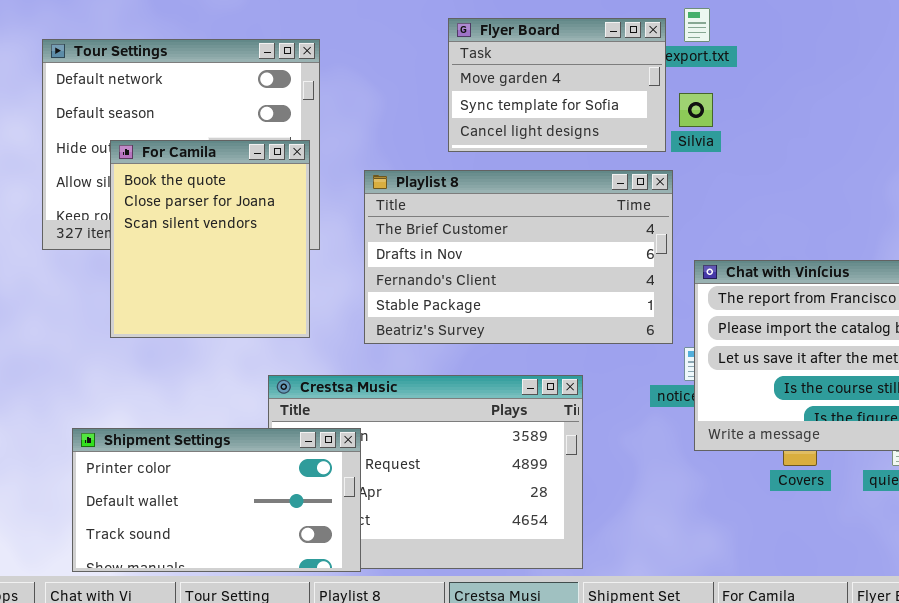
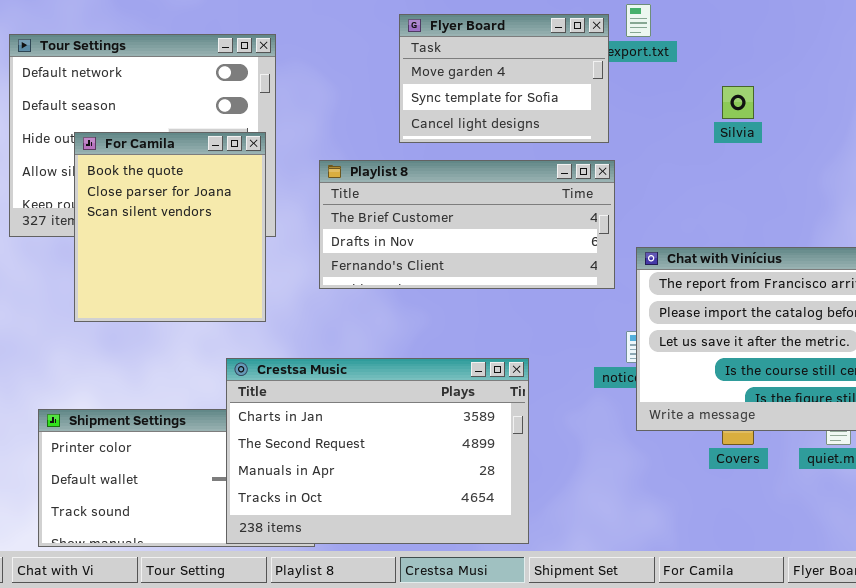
Silvia: [679,93,713,127] -> [722,86,754,119], moved
Playlist 8: [364,170,673,344] -> [319,160,615,289], resized
Crestsa Music: [268,375,583,569] -> [226,358,529,544], raised

